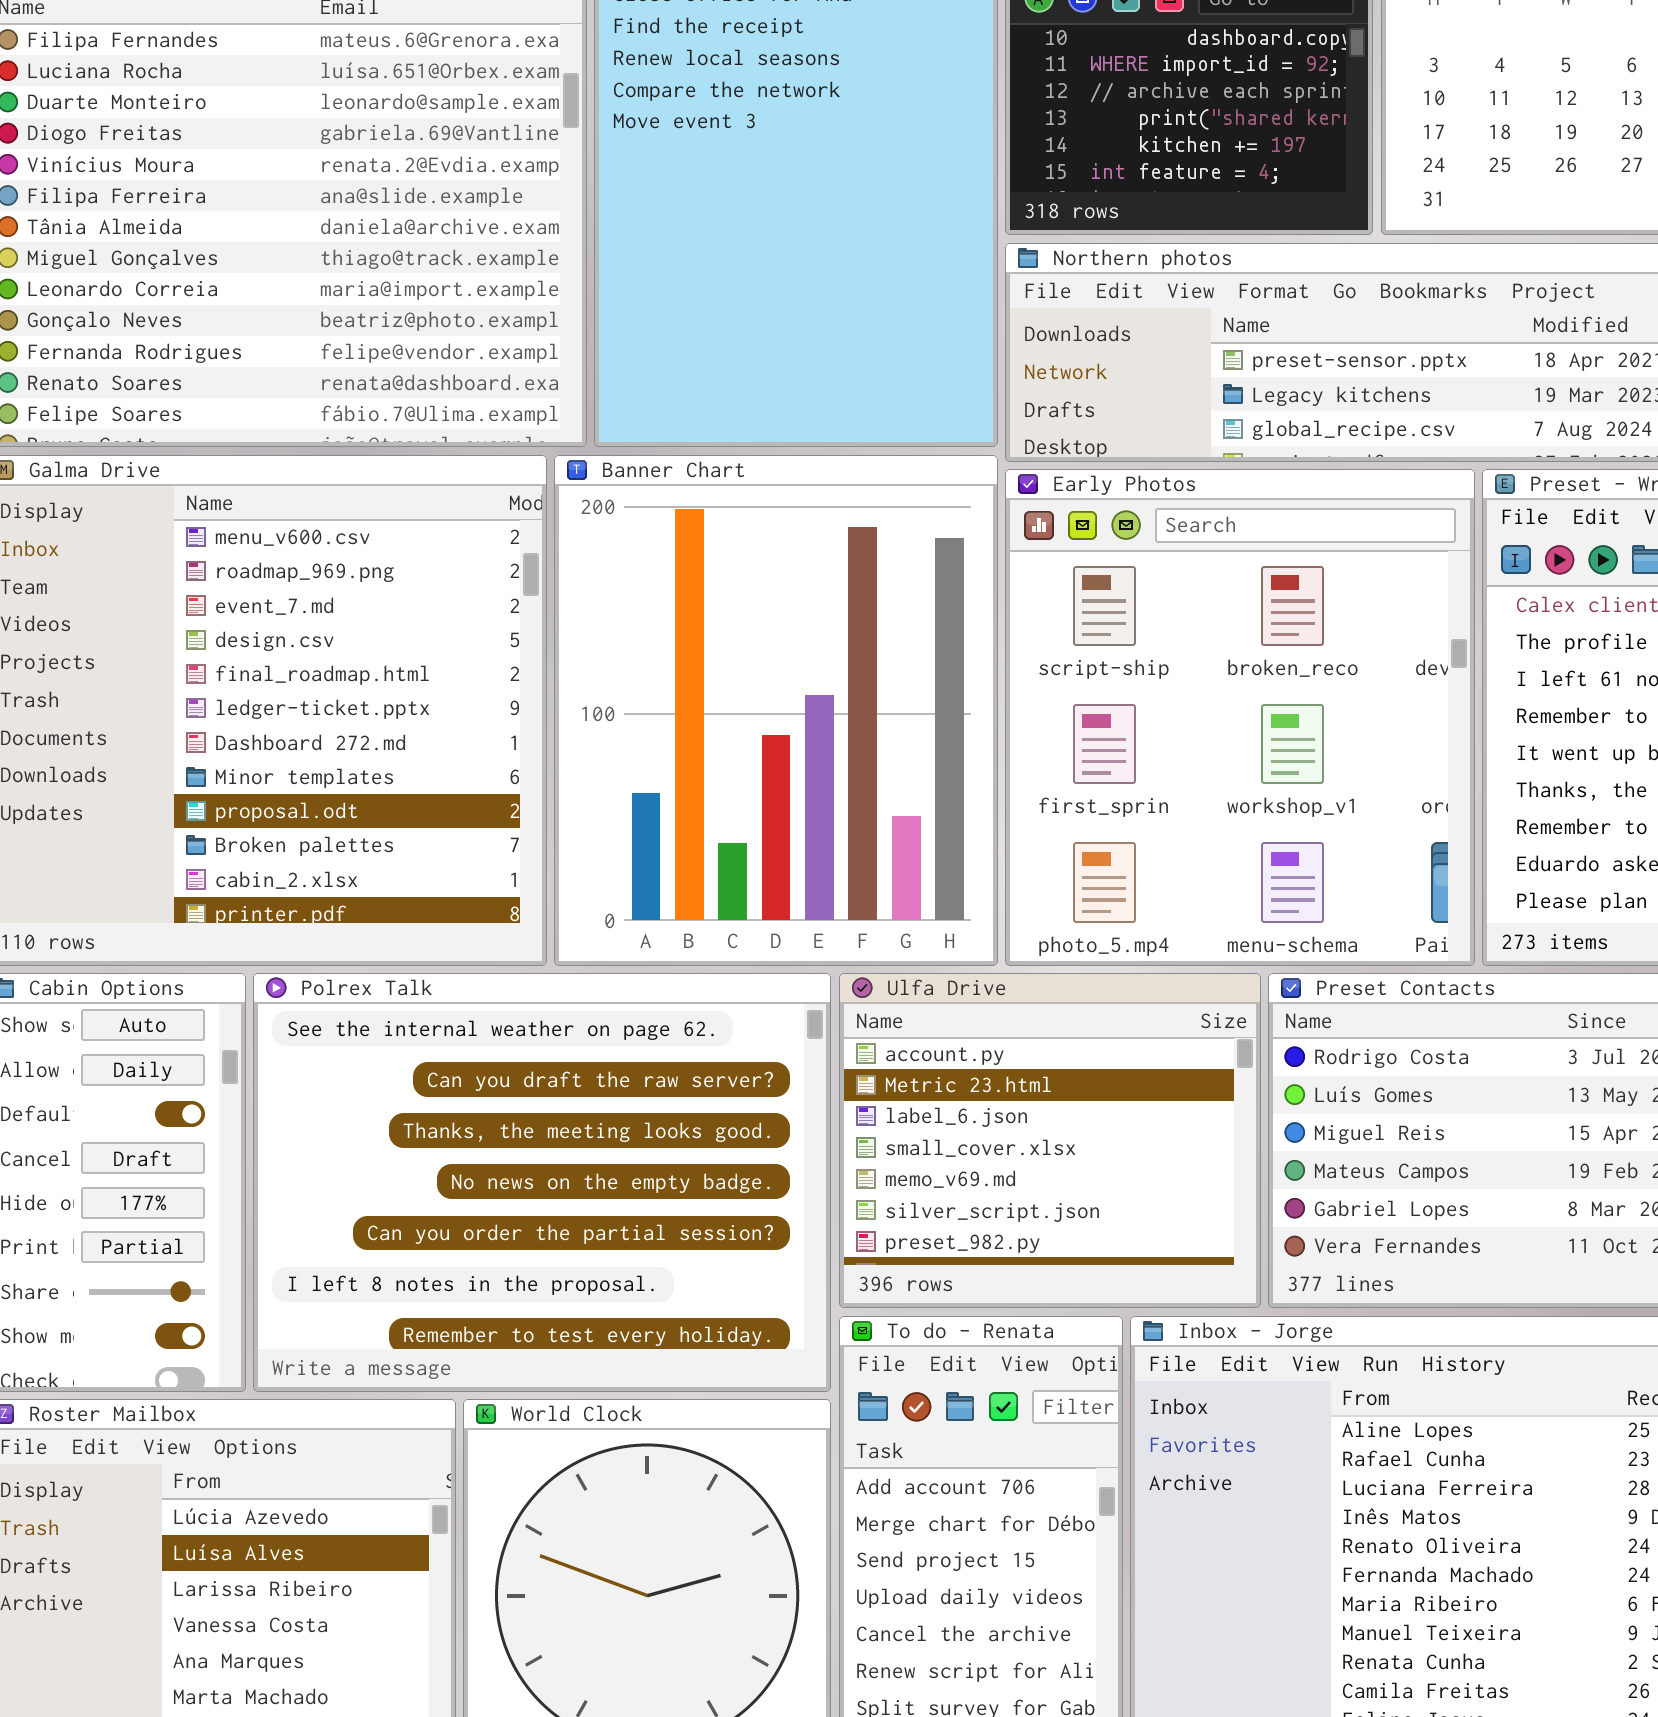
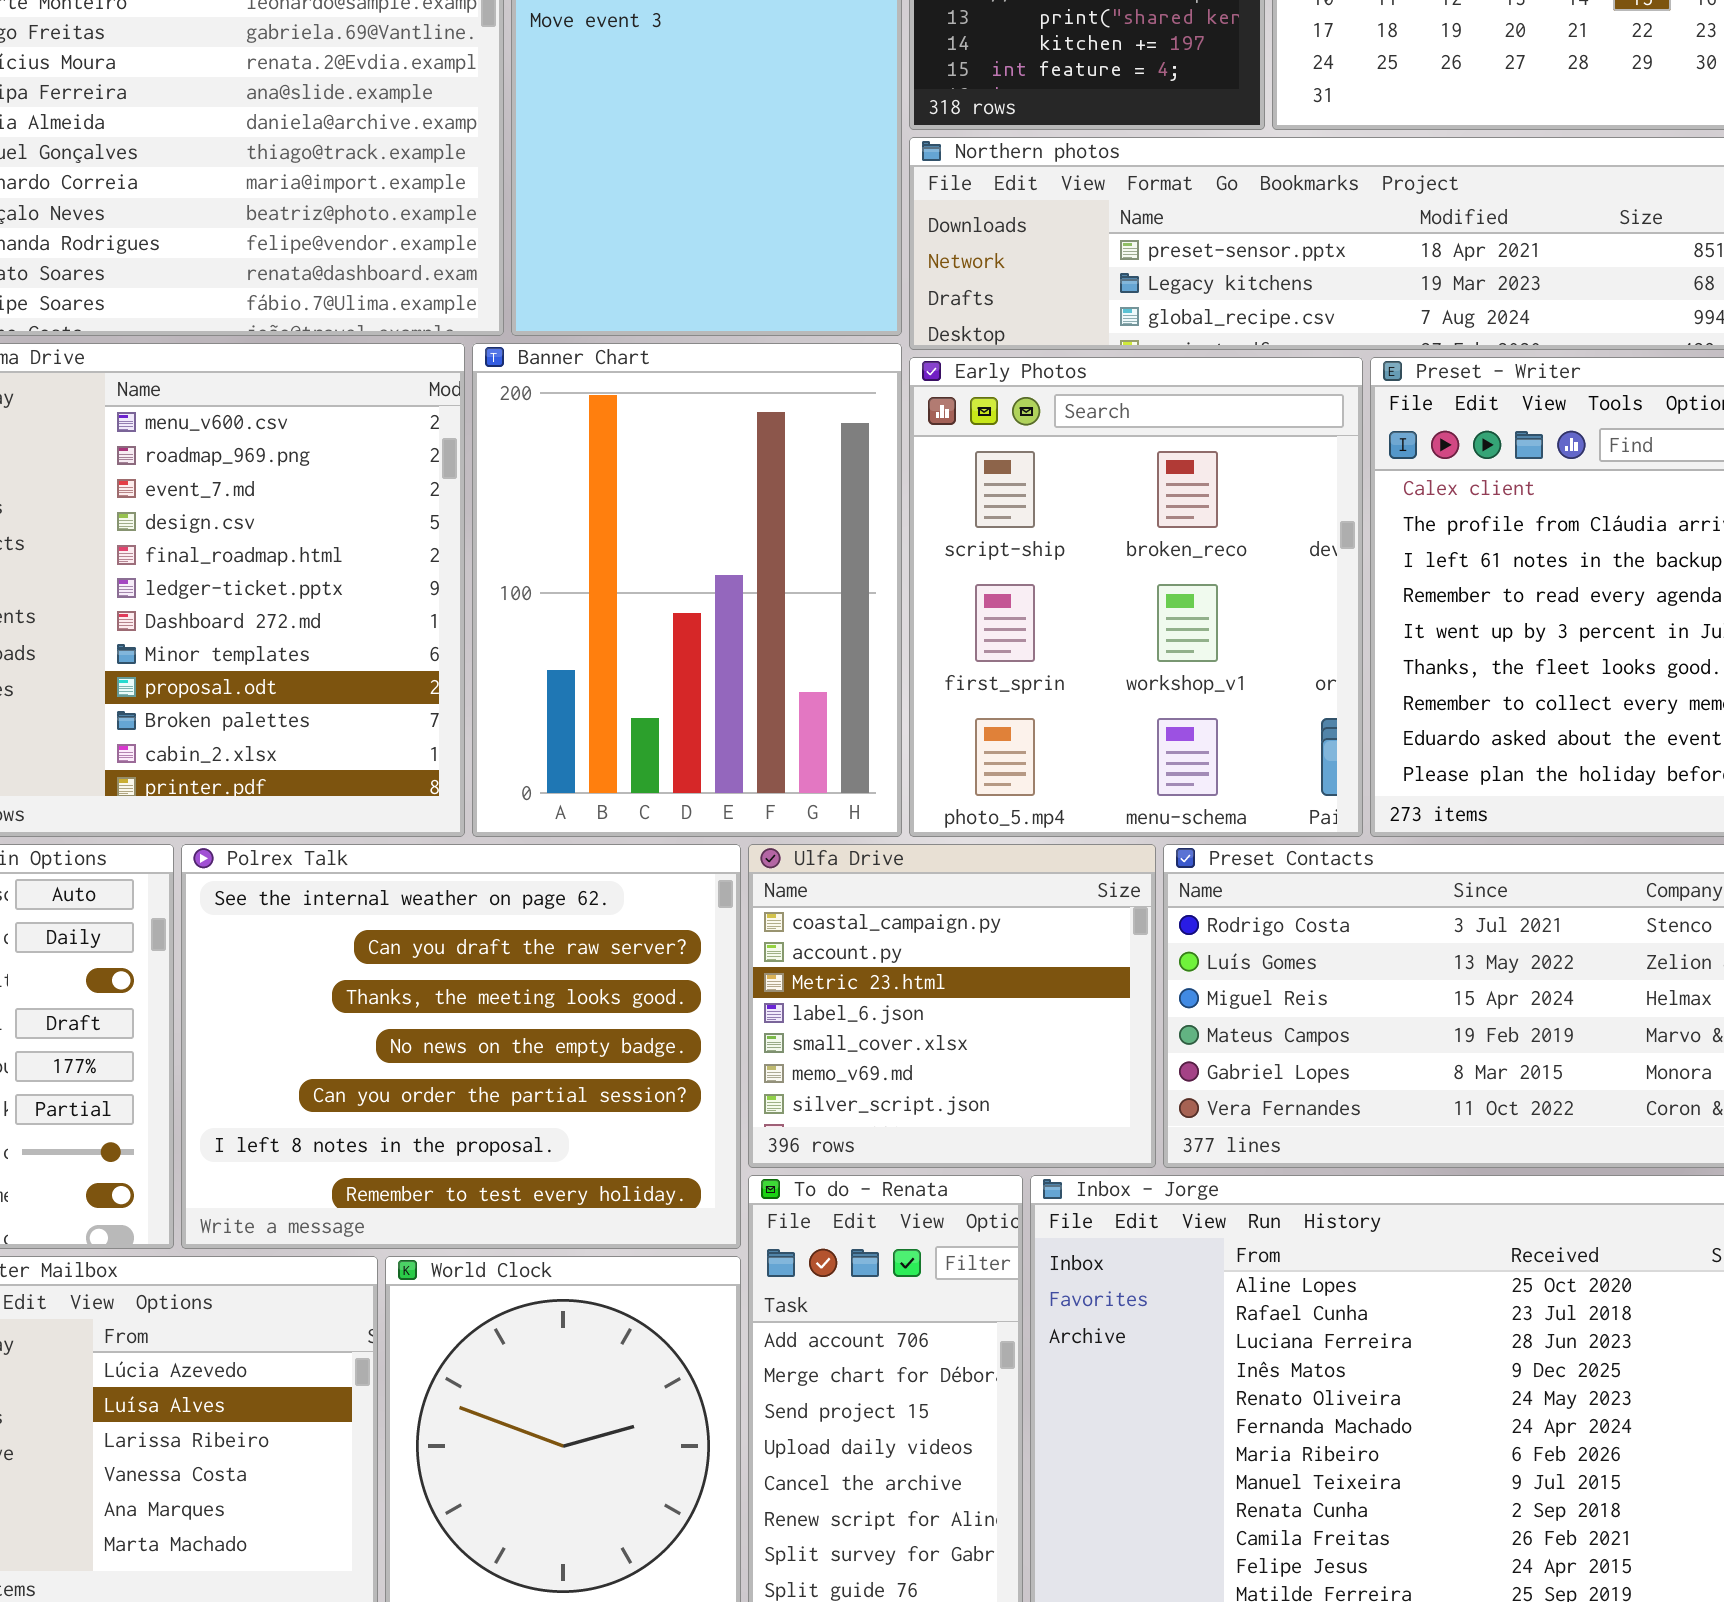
Ulfa Drive: [839,973,1261,1308] -> [748,844,1156,1168], scrolled up 1 row

